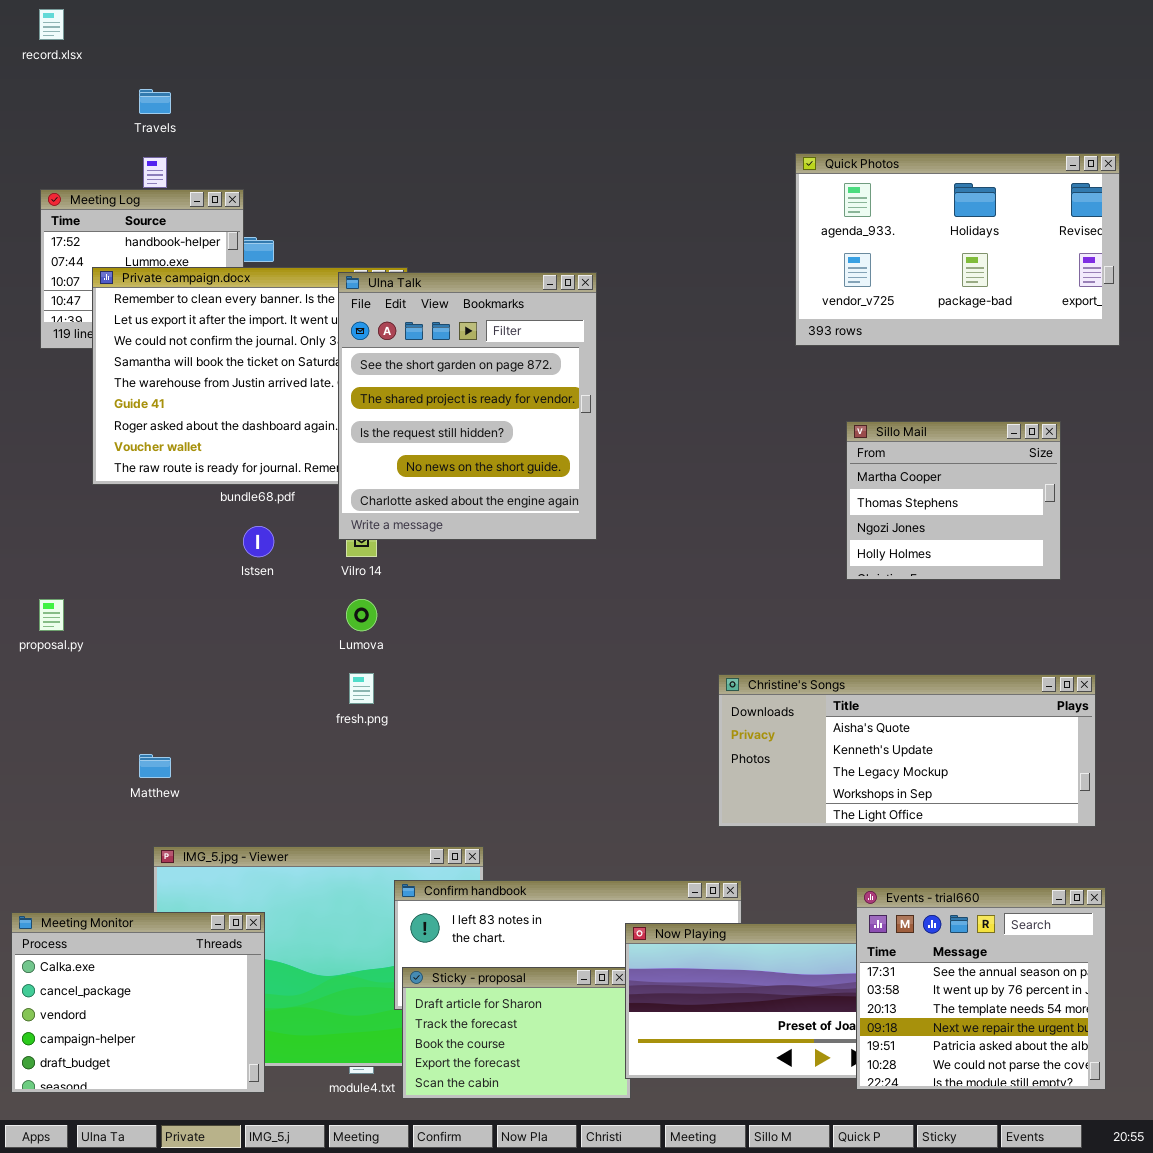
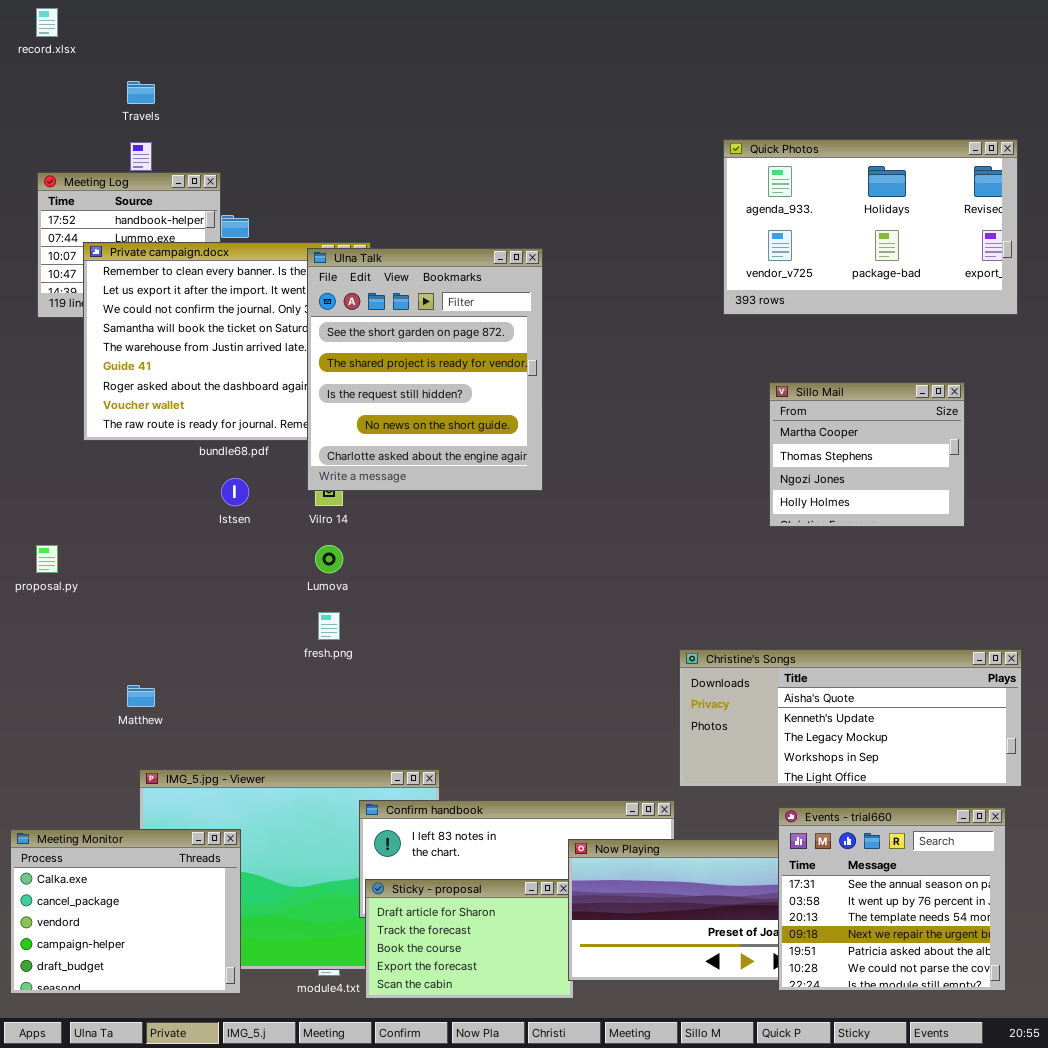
Christine's Songs: [718,674,1096,827] -> [679,649,1022,787], moved

